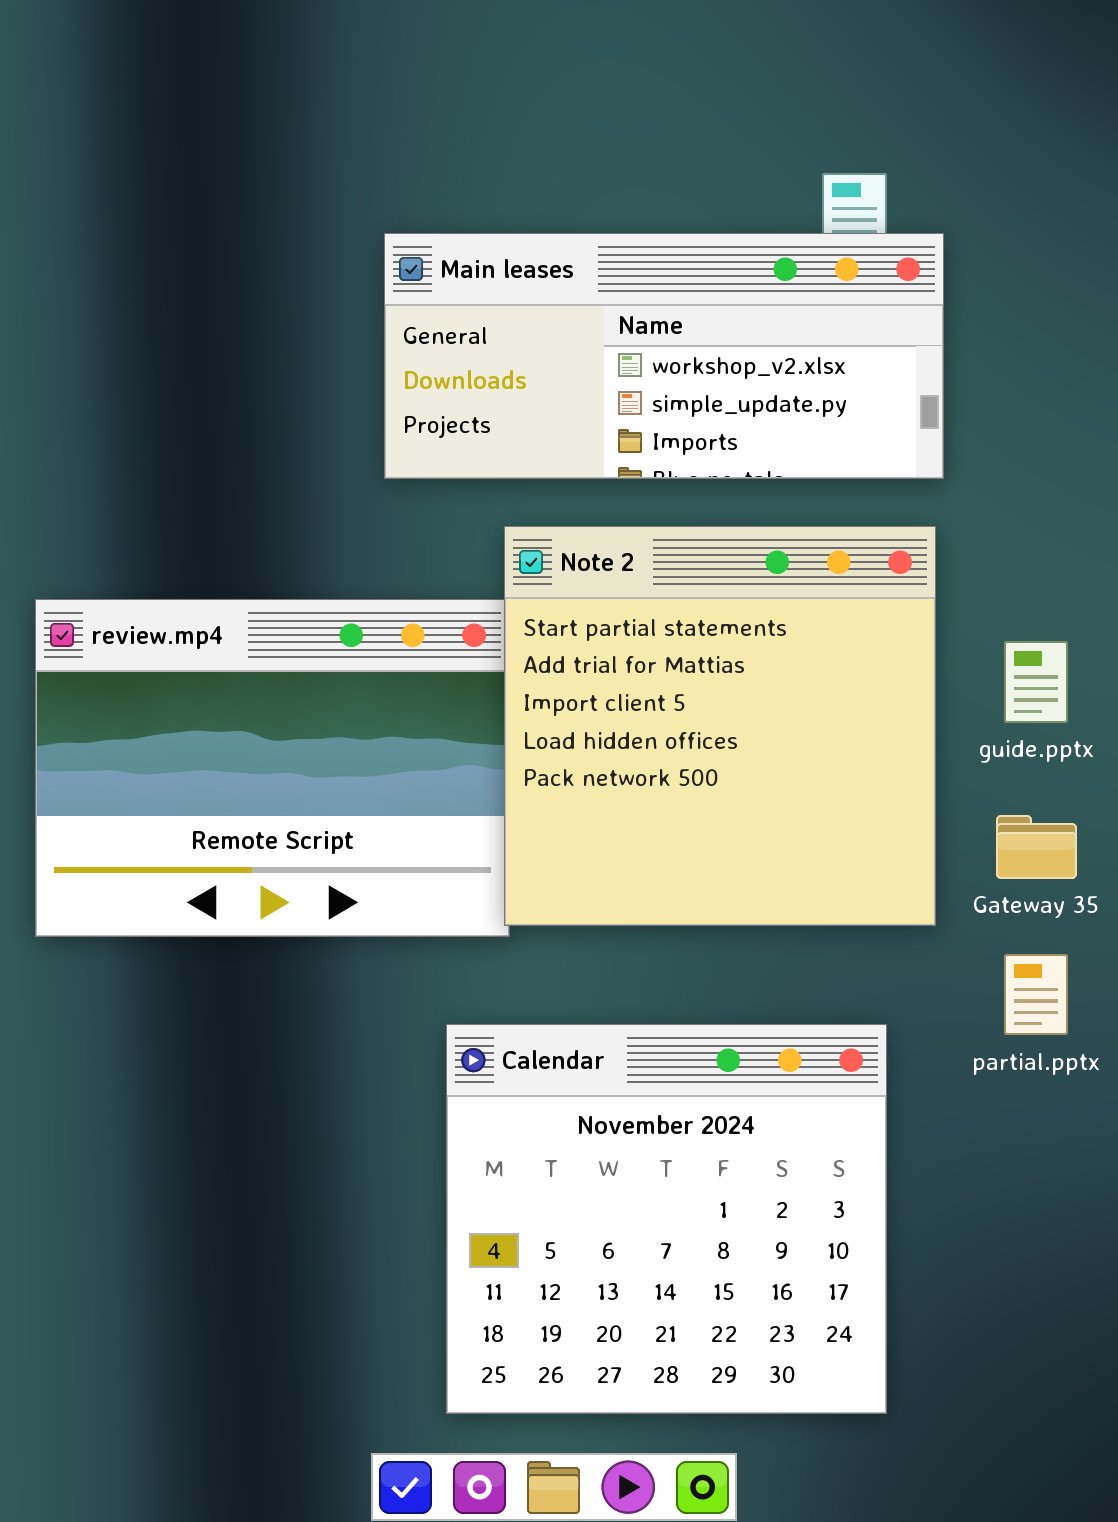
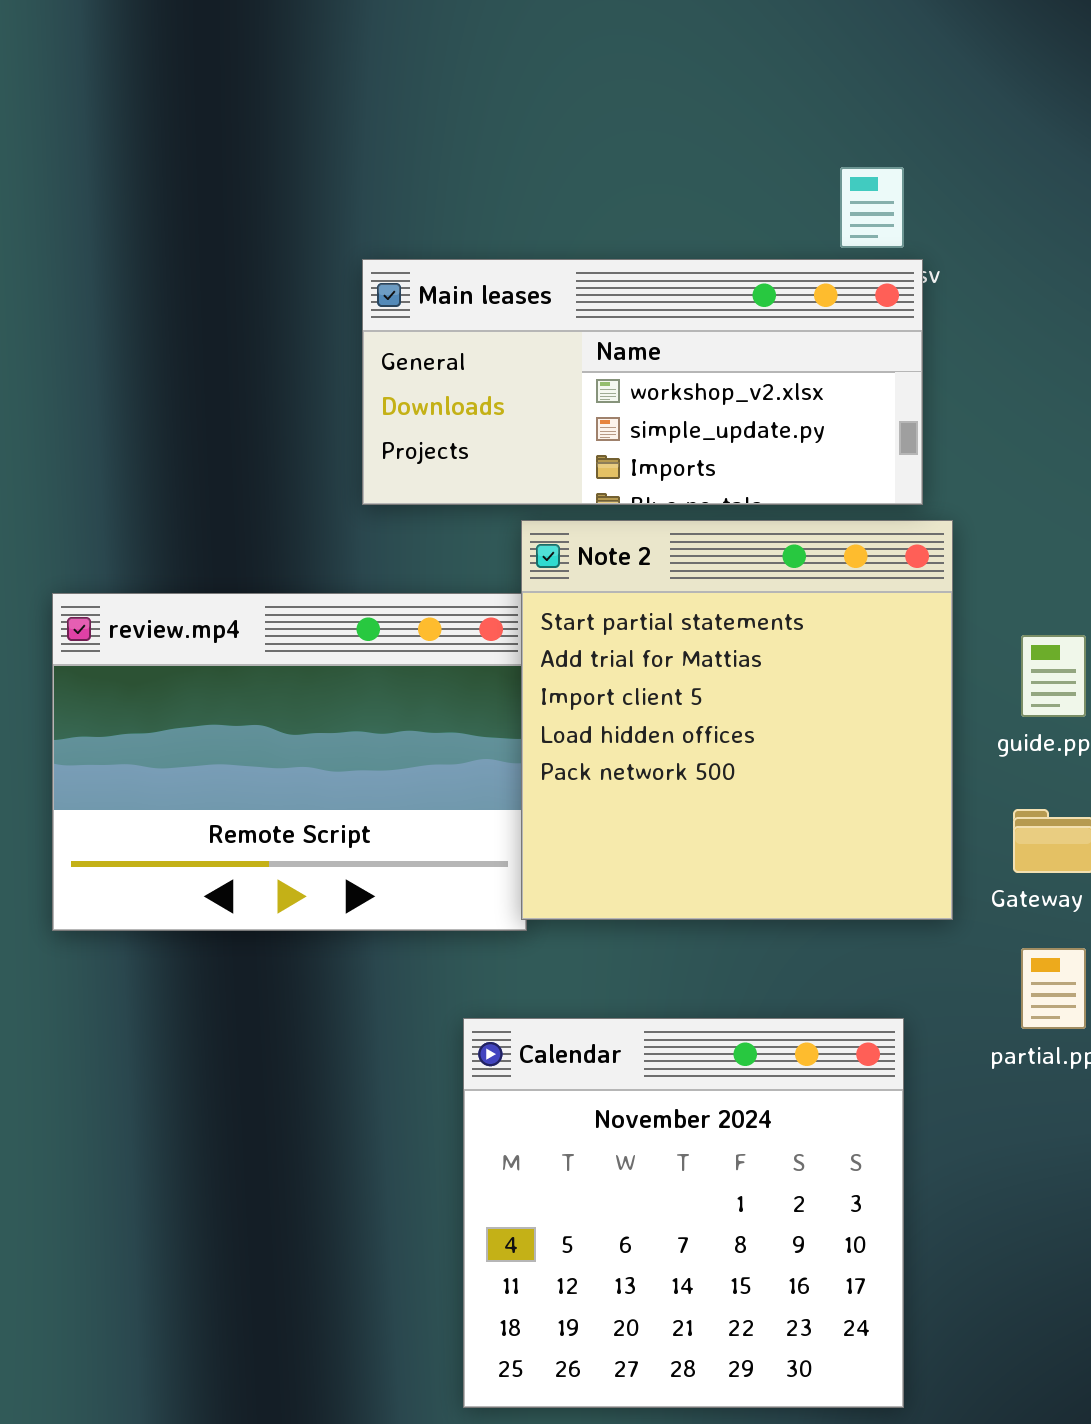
Main leases: [384,233,944,479] -> [362,259,923,505], moved

